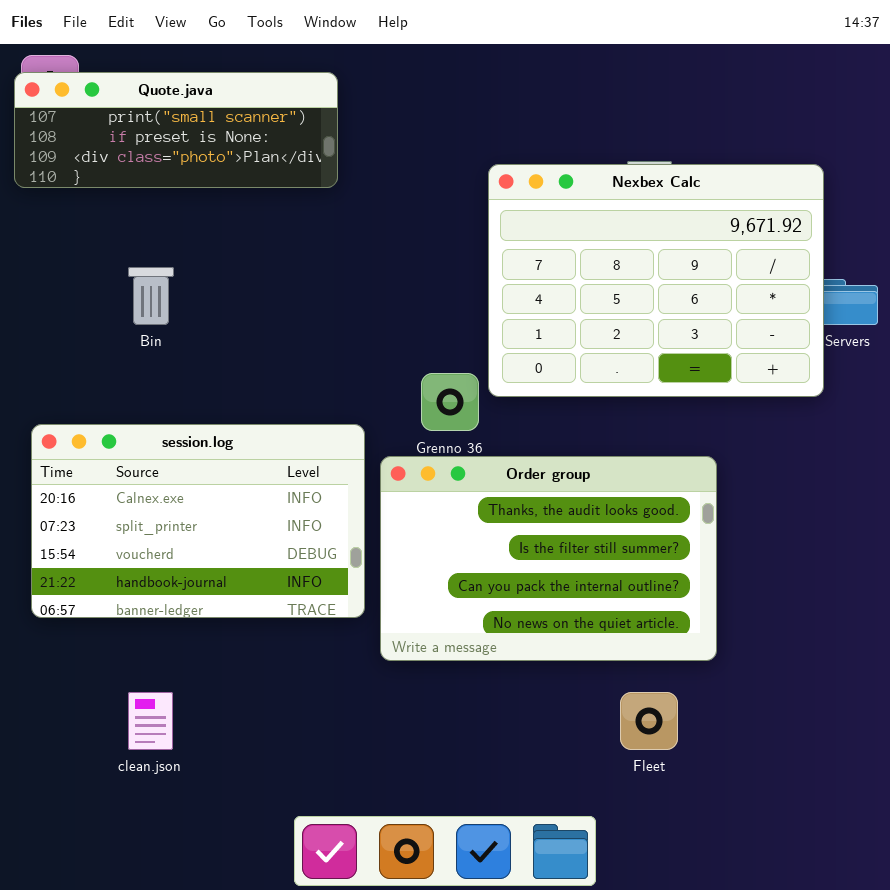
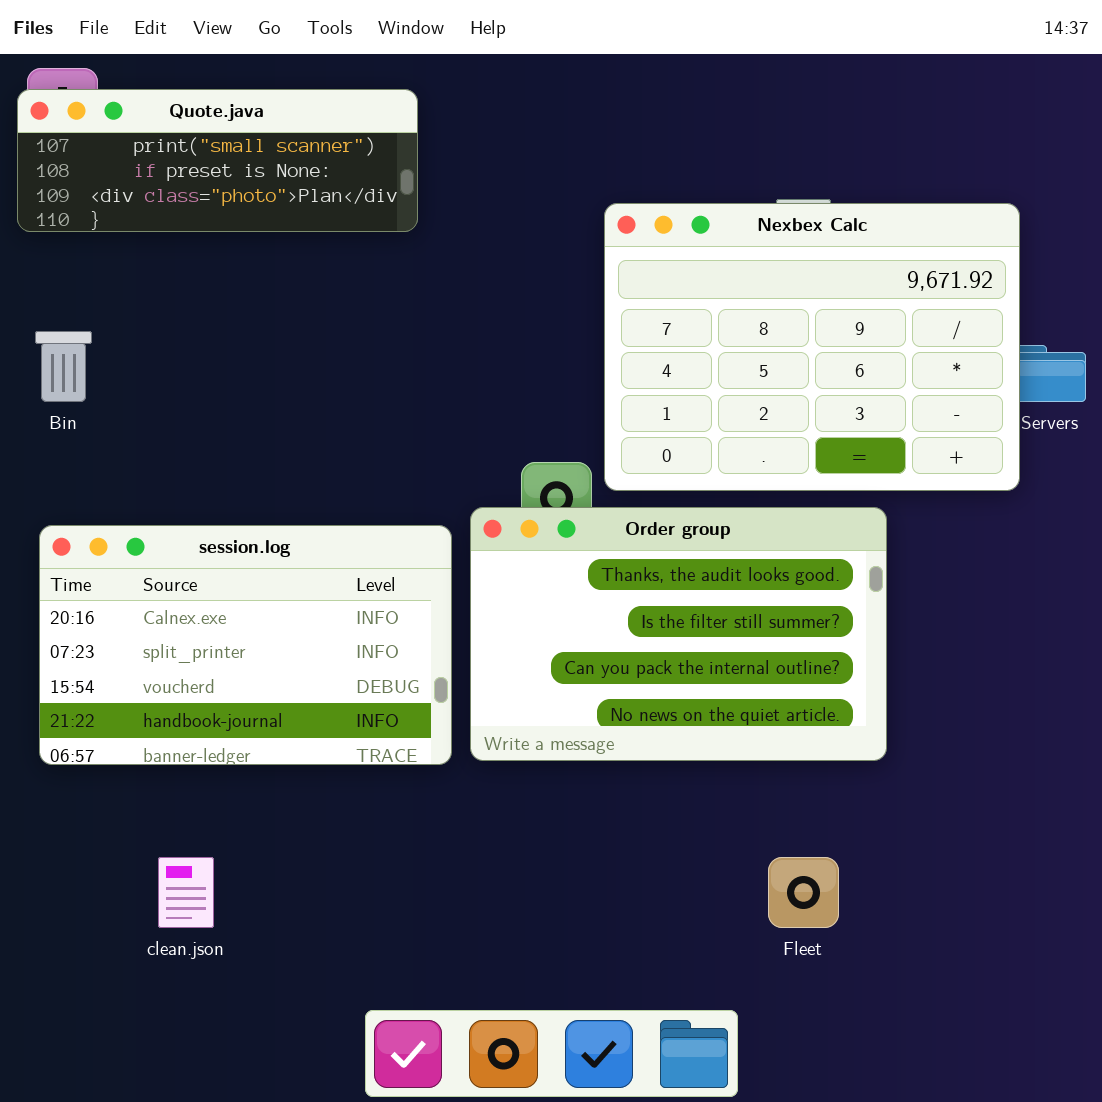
Bin: [128,267,174,325] -> [35,331,92,402], moved
Order group: [380,456,717,661] -> [470,507,887,761], moved

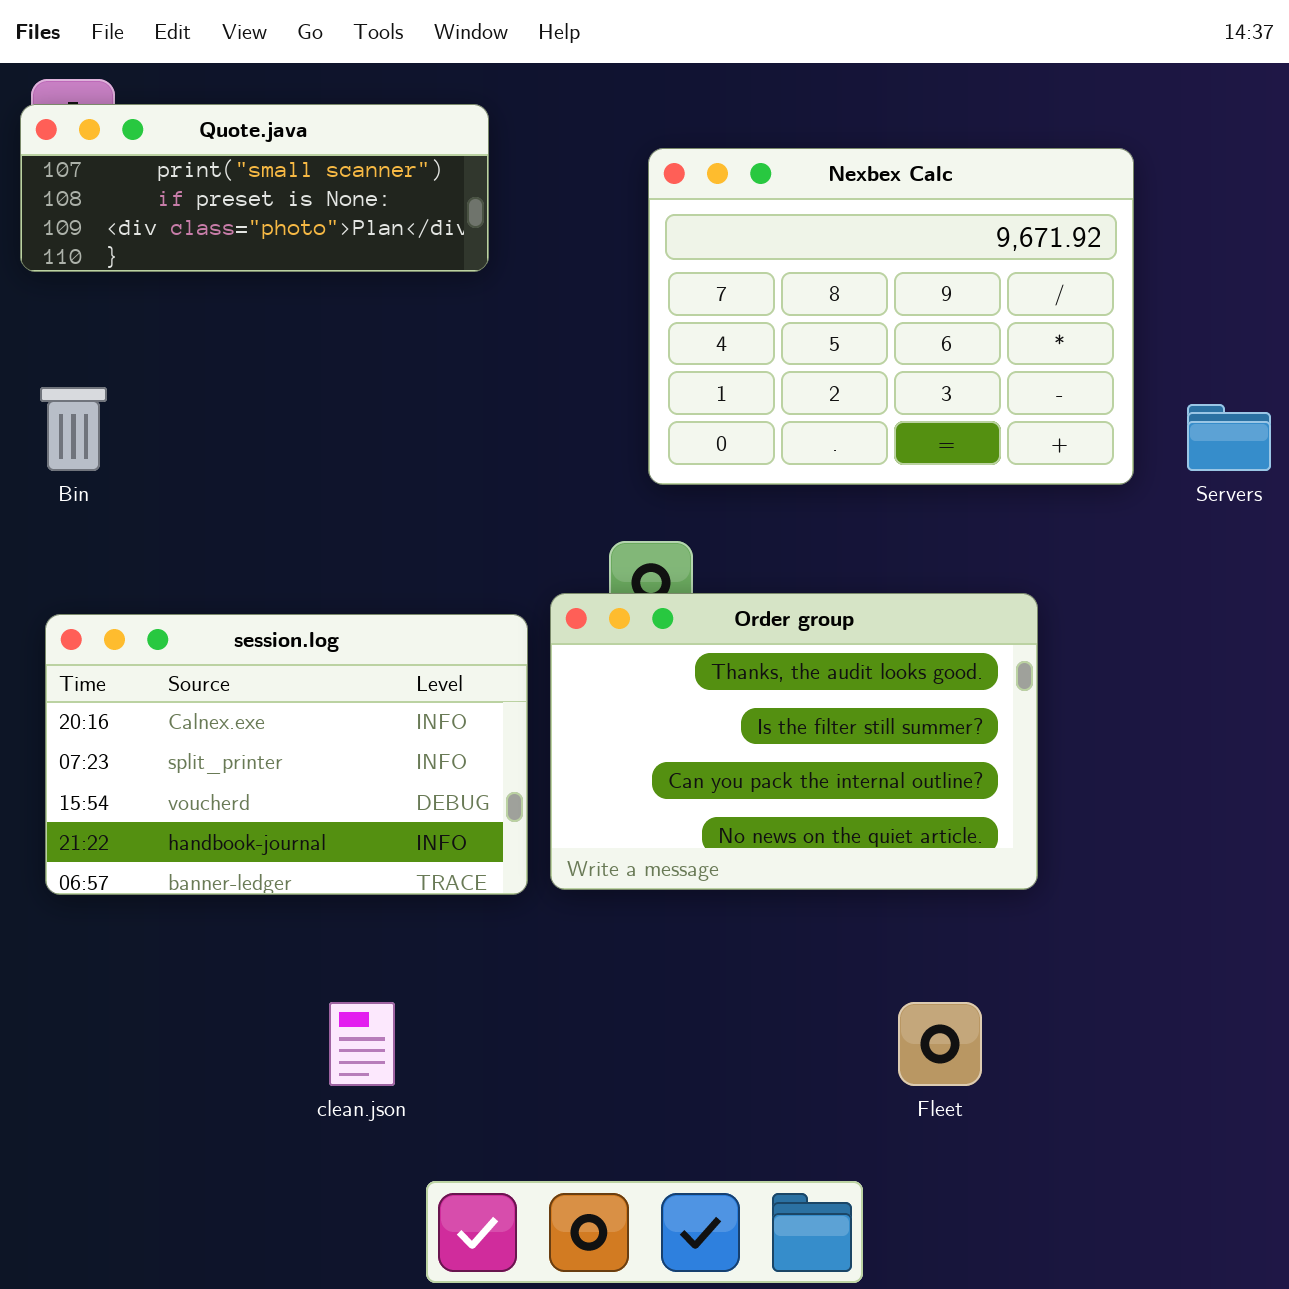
Nexbex Calc: [604,203,1020,491] -> [648,148,1134,485], moved
clean.json: [158,857,214,928] -> [329,1002,395,1086], moved

